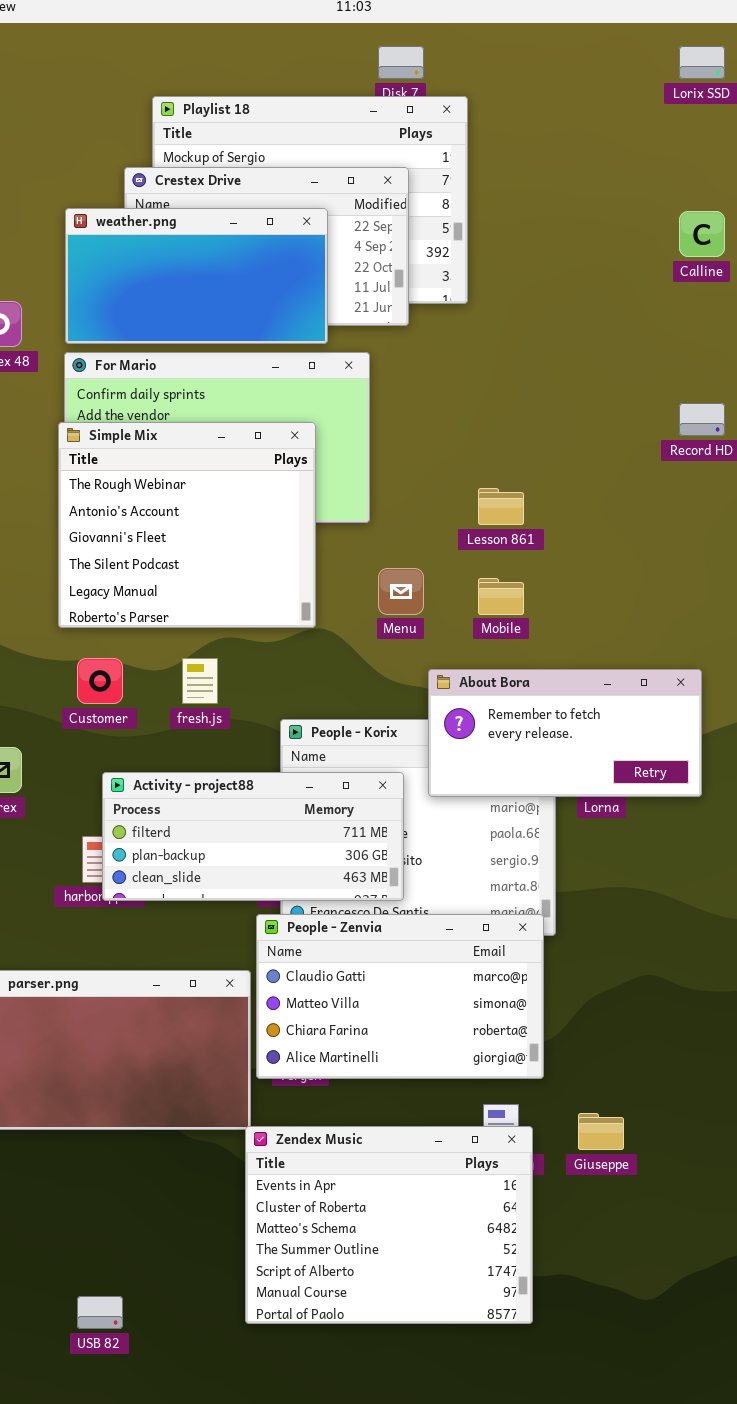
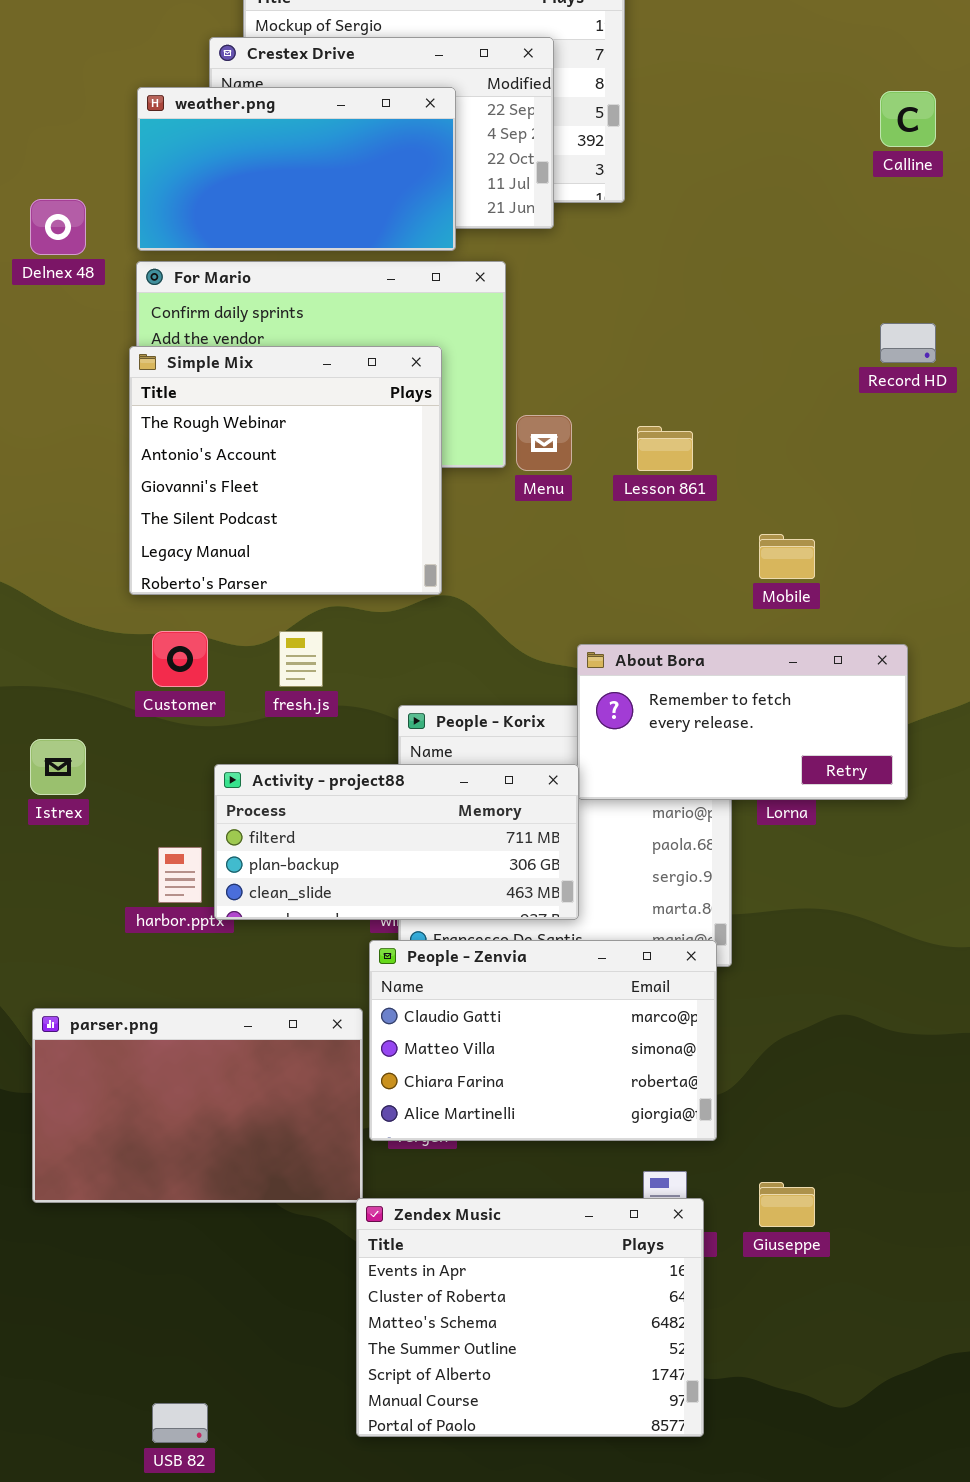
Menu: [378,568,424,615] -> [516,415,572,471], moved
Mobile: [478,578,524,615] -> [759,534,815,579], moved
Activity - project88: [102,772,404,901] -> [214,764,579,920], moved

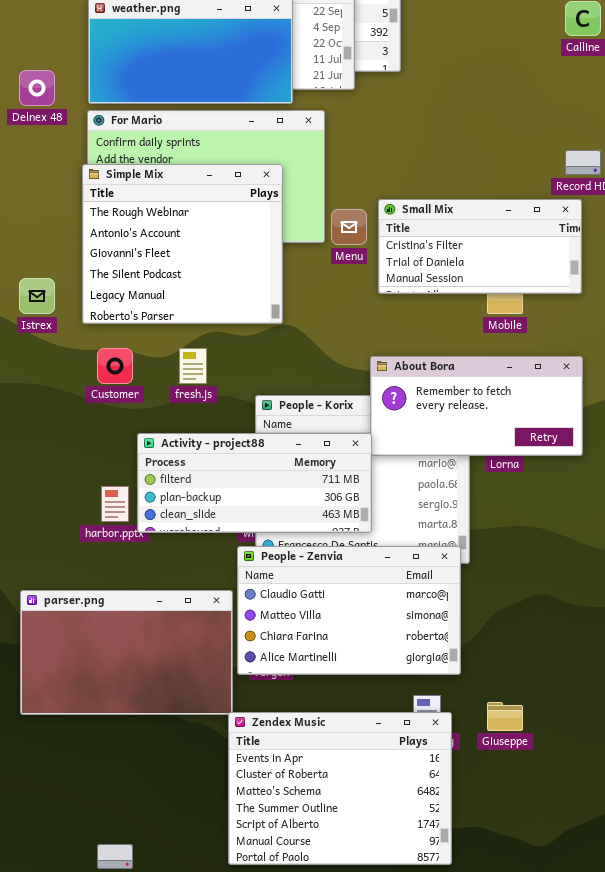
Small Mix: none -> [378,199,582,294], opened
Istrex: [30,739,86,795] -> [19,278,55,314], moved

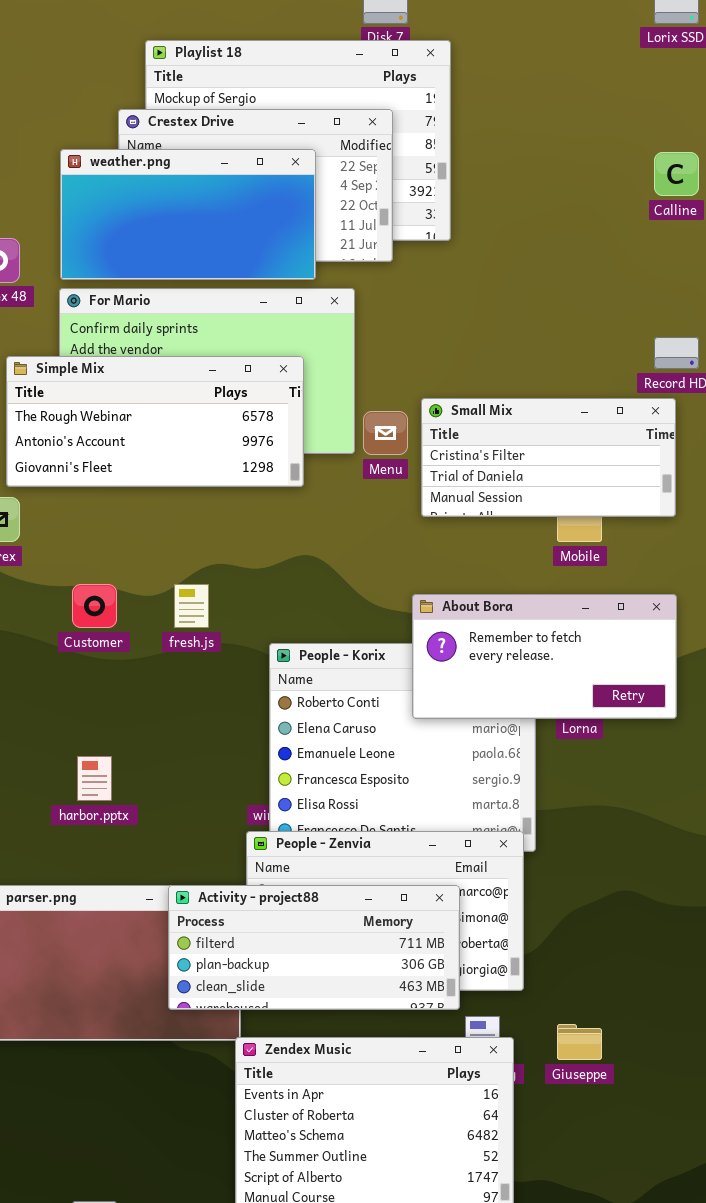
Simple Mix: [82,164,283,324] -> [6,356,304,487], resized
Activity - project88: [137,433,372,533] -> [168,885,460,1010], moved

